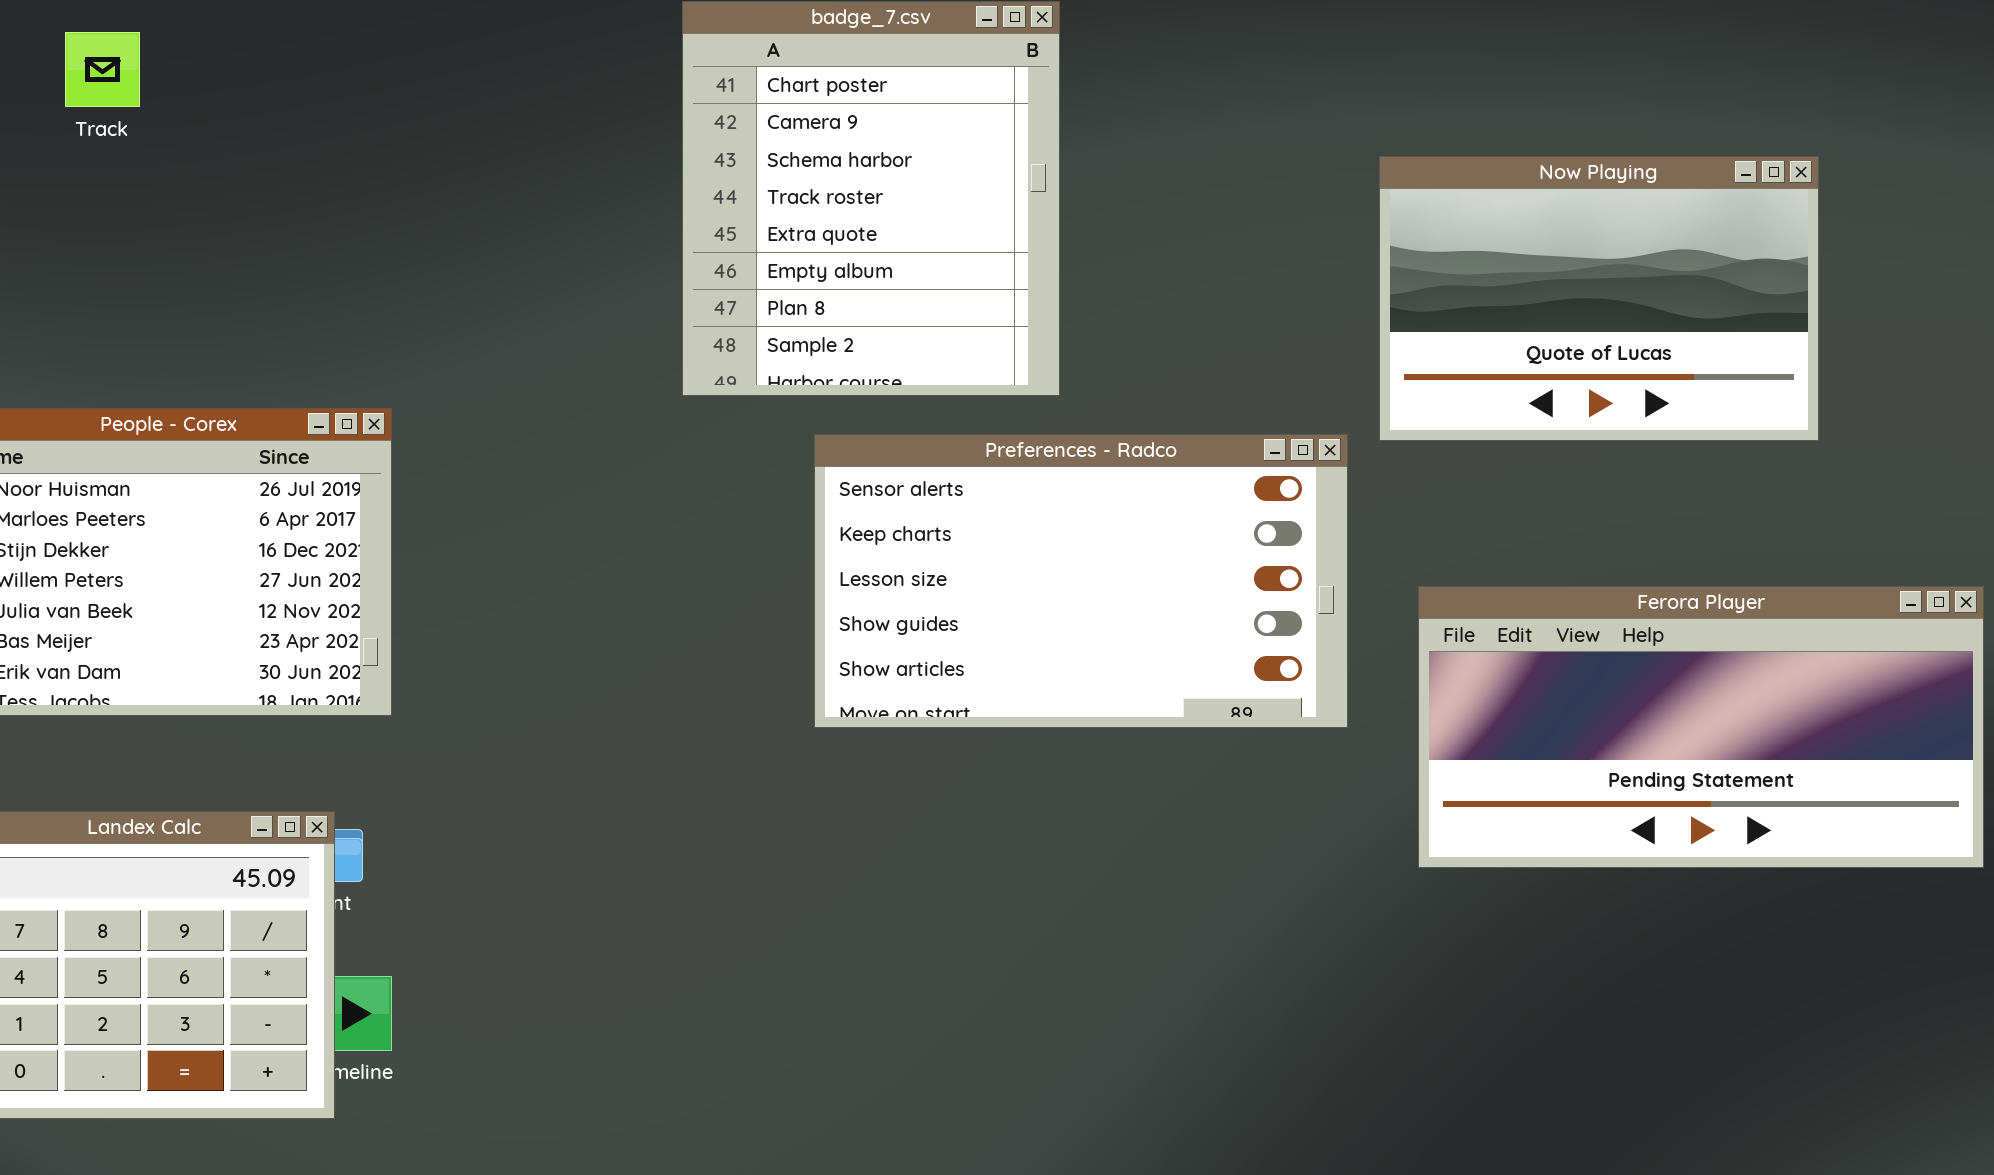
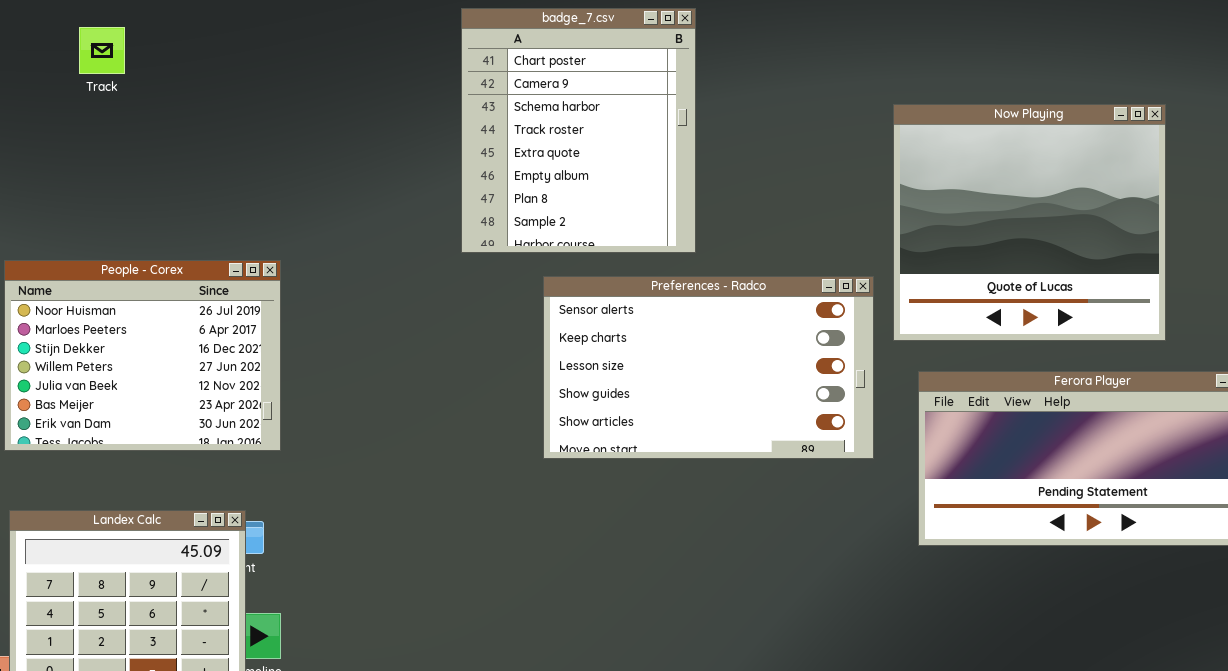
Now Playing: [1379,156,1819,441] -> [893,104,1166,341], resized

